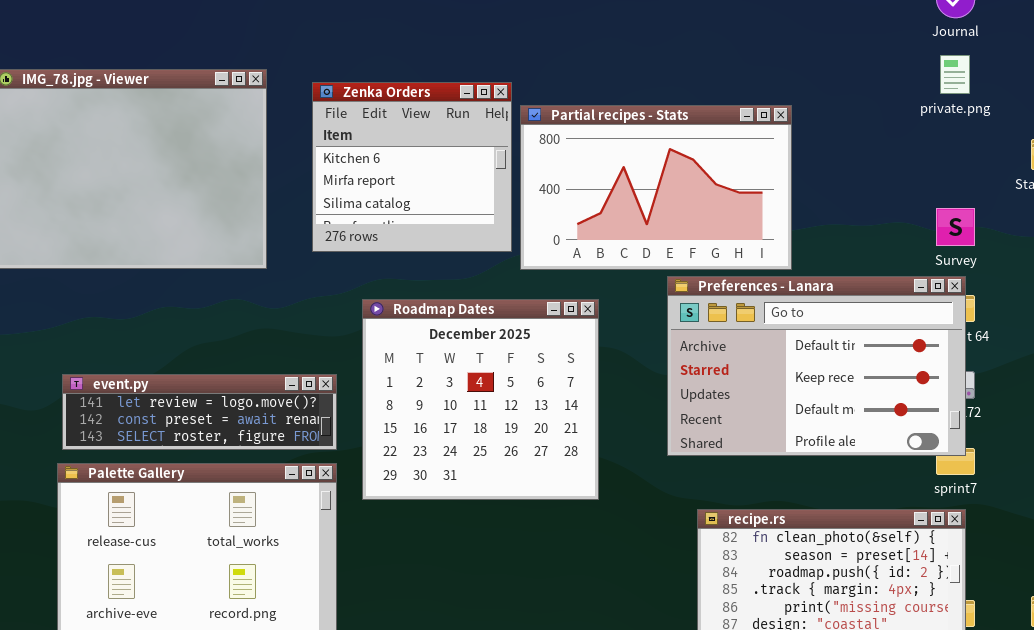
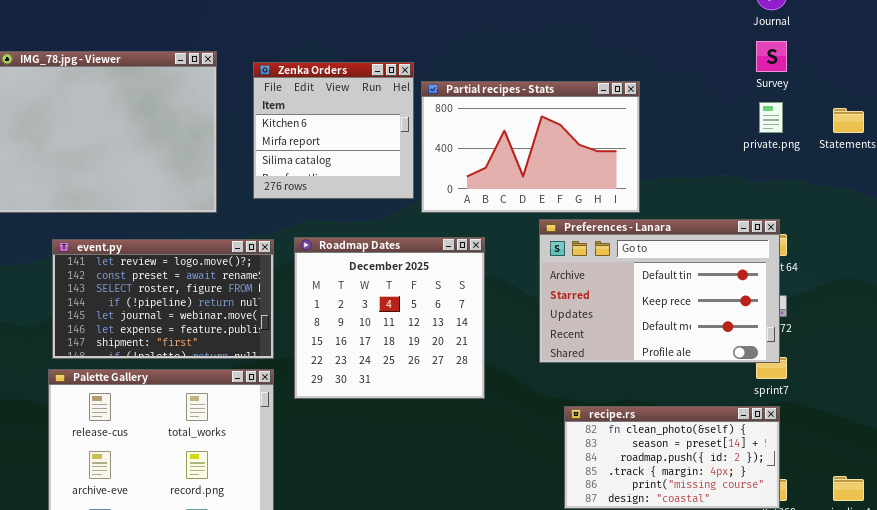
private.png: [940,55,970,94] -> [759,102,783,133], moved
Survey: [936,208,975,246] -> [756,41,787,72], moved
event.py: [62,374,337,450] -> [52,239,274,359], resized

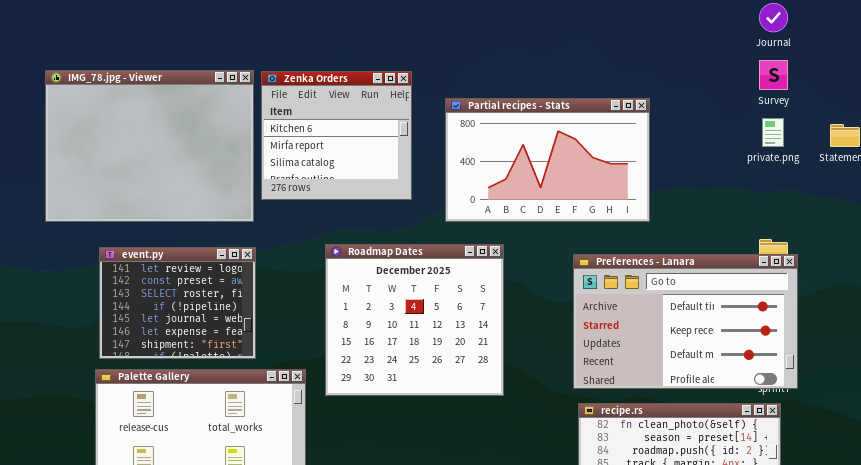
Zenka Orders: [253,62,414,199] -> [261,71,412,200], moved
Preferences - Lanara: [539,219,780,363] -> [573,254,798,389], moved
event.py: [52,239,274,359] -> [99,247,256,359], resized

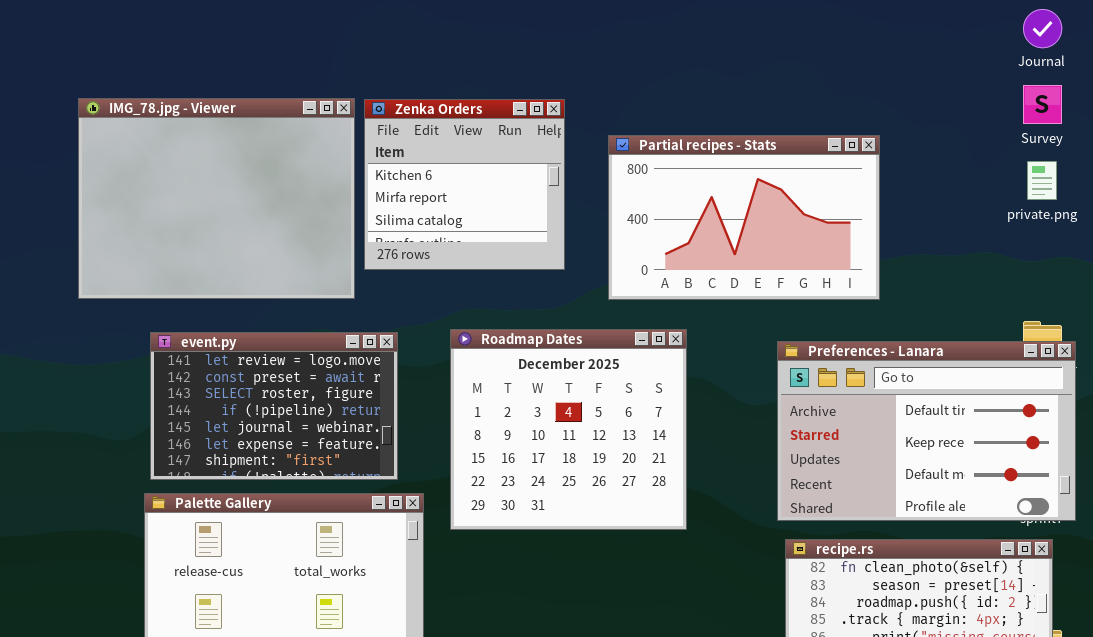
event.py: [99,247,256,359] -> [150,332,398,480], resized

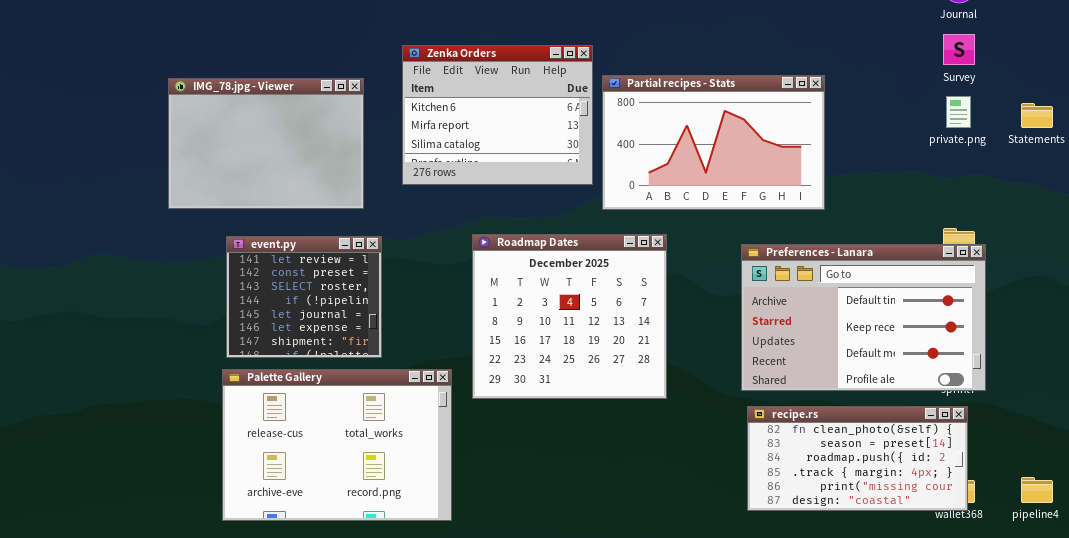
IMG_78.jpg - Viewer: [78,98,355,299] -> [168,78,364,209], resized
Zenka Orders: [364,99,565,270] -> [402,45,593,185], resized
event.py: [150,332,398,480] -> [226,236,382,358], resized

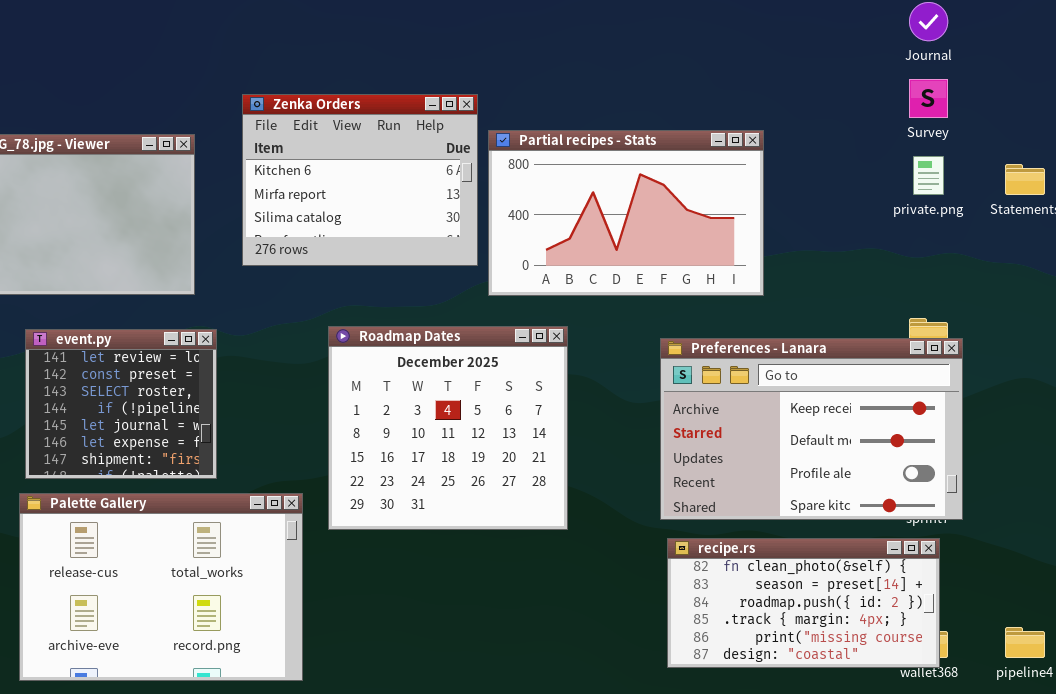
Preferences - Lanara: [741,244,986,391] -> [660,338,963,520], scrolled down 1 row

